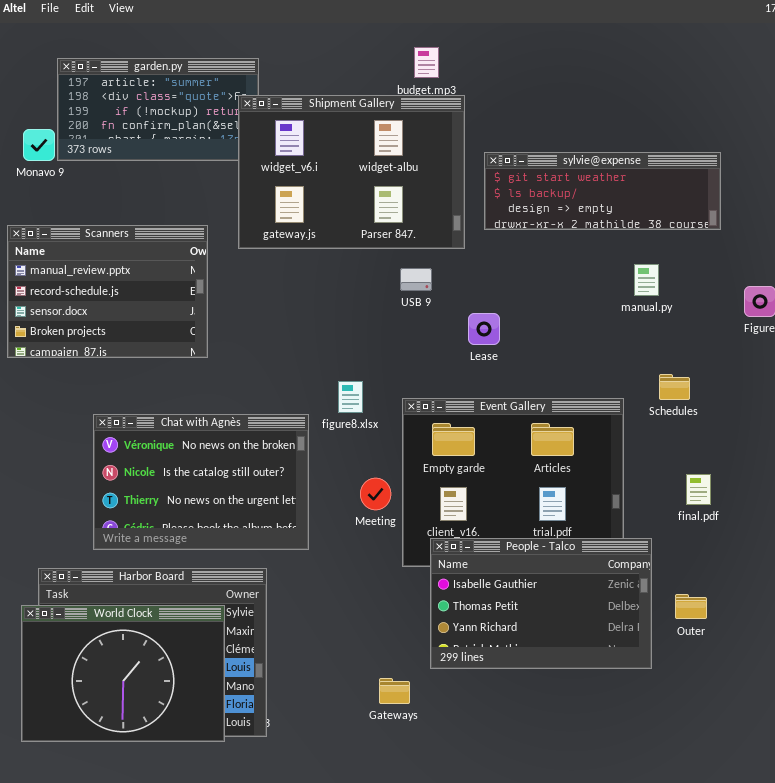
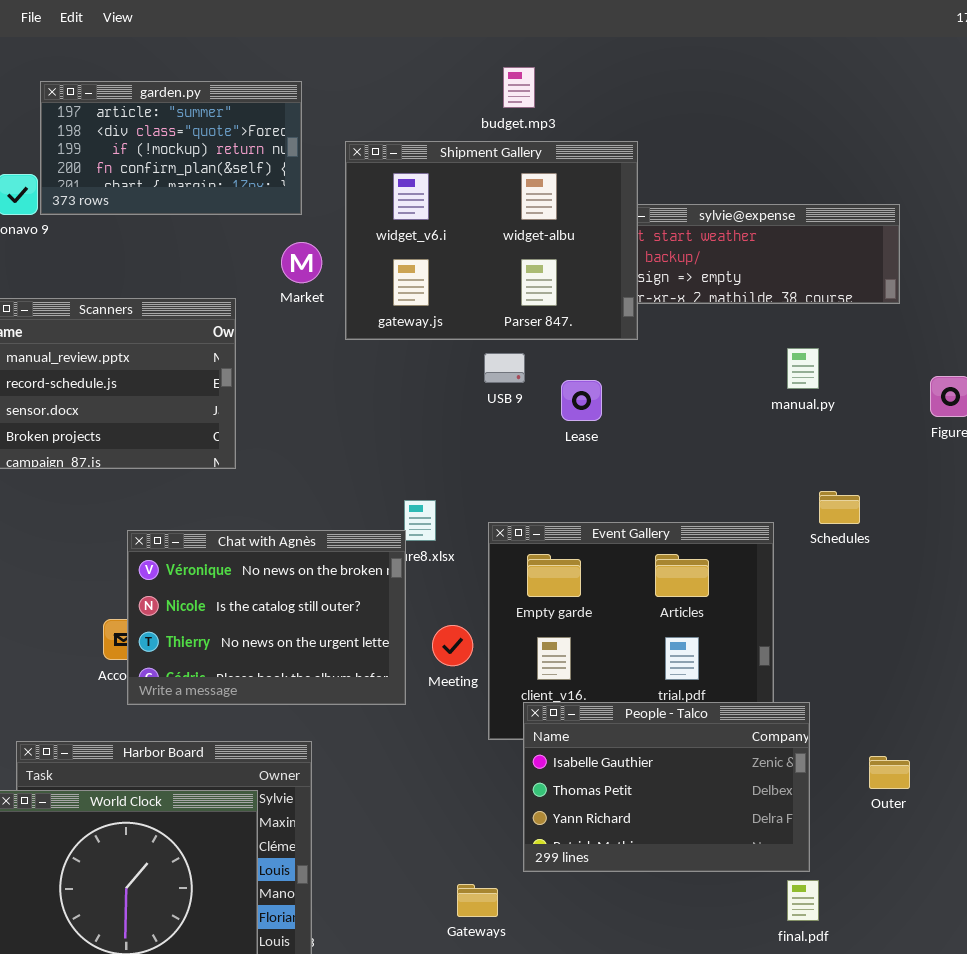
Shipment Gallery: [238,95,465,249] -> [345,141,638,340], moved
Lease: [468,313,500,345] -> [561,380,602,421], moved
Chat with Agnès: [93,414,309,550] -> [127,530,406,705], moved
final.pdf: [686,474,711,505] -> [787,880,819,921], moved
Outer: [675,594,707,619] -> [869,756,910,789], moved

